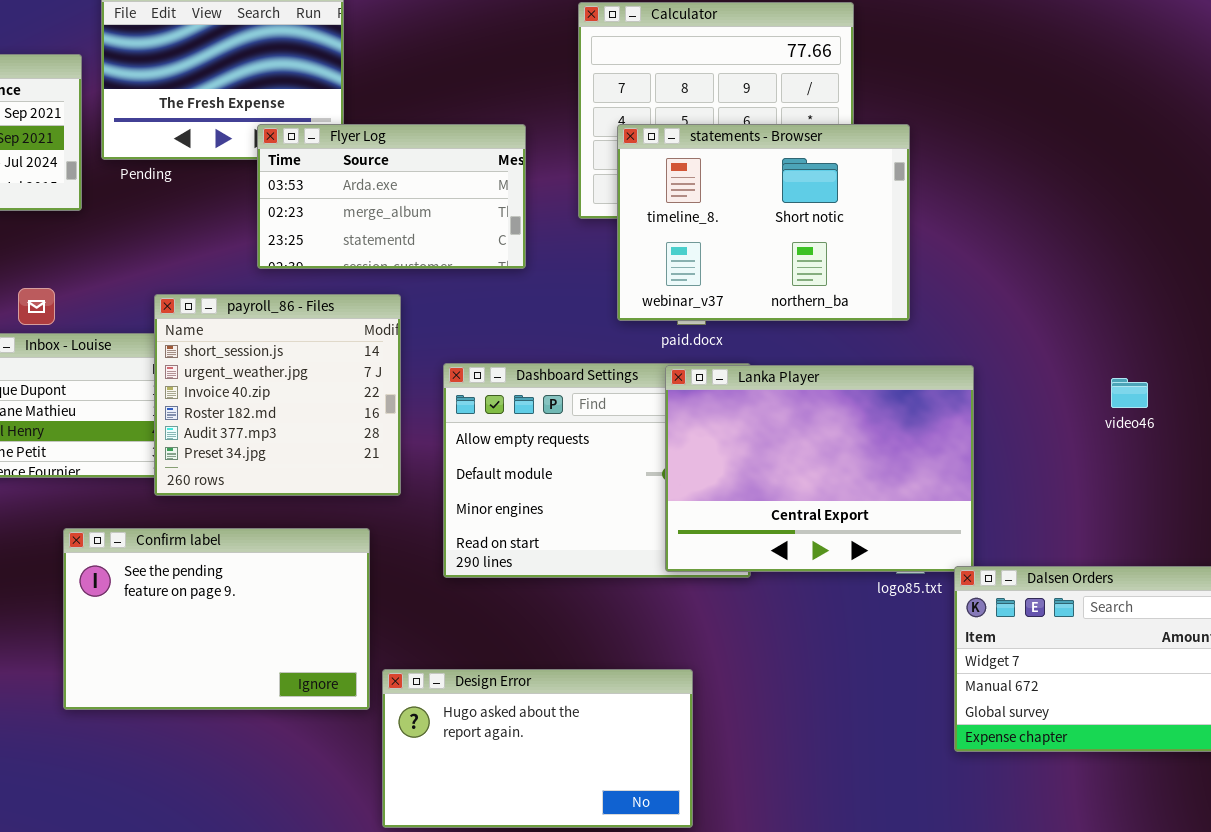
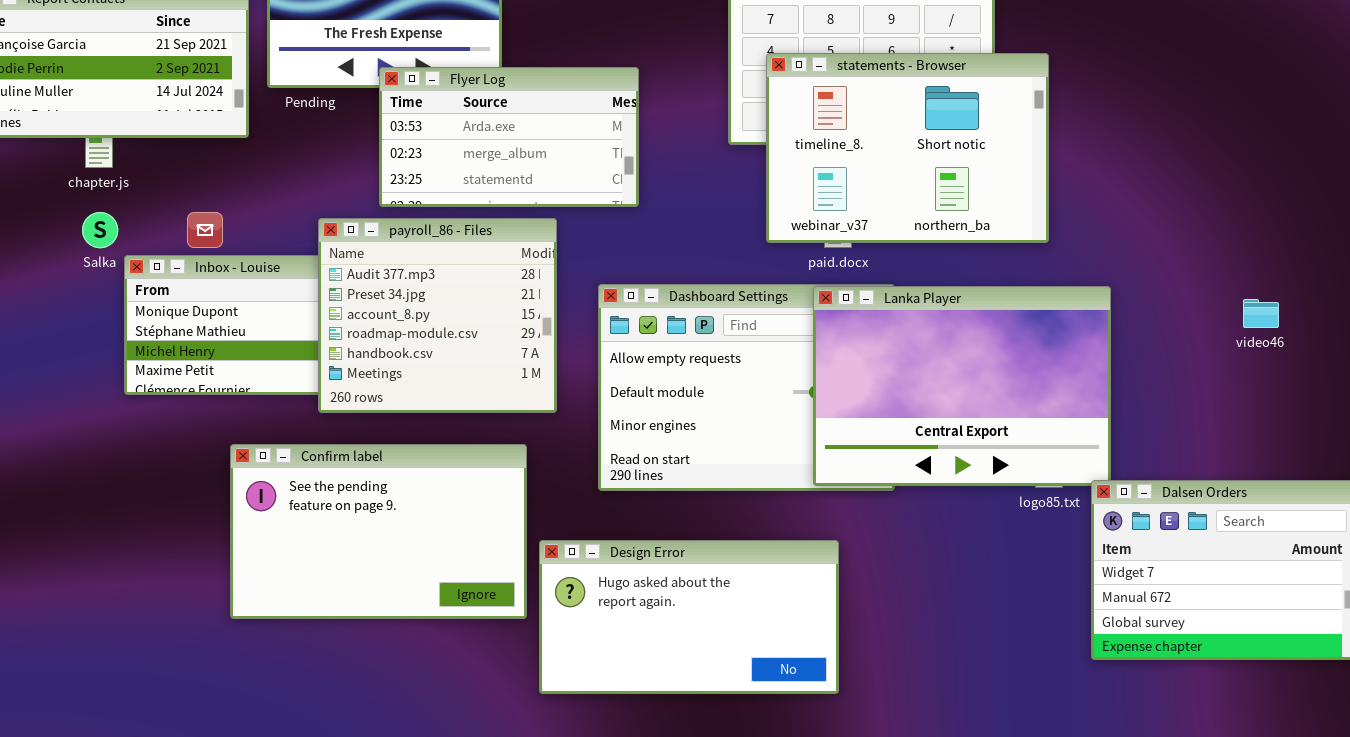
Flyer Log: [257,124,526,269] -> [379,67,639,207], moved
payroll_86 - Files: [154,294,401,496] -> [318,218,557,413], scrolled down 4 rows
Design Error: [382,669,693,828] -> [539,540,839,694], moved

